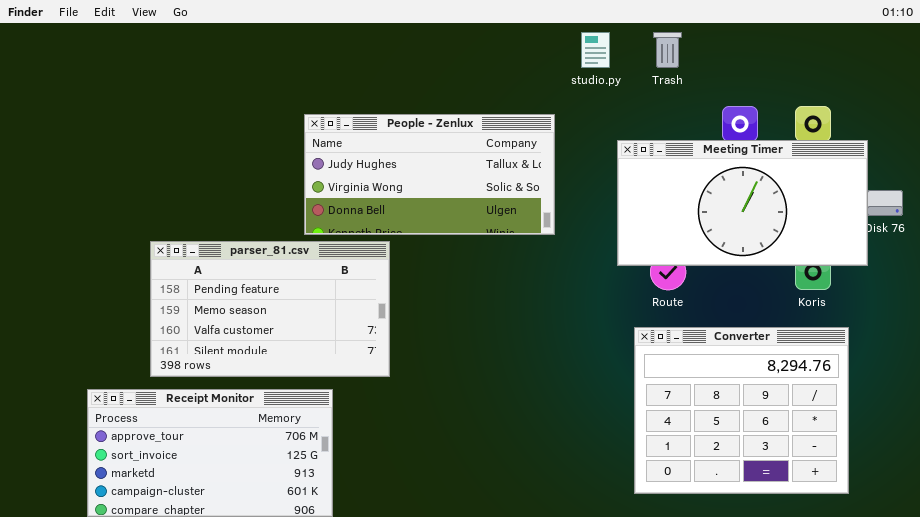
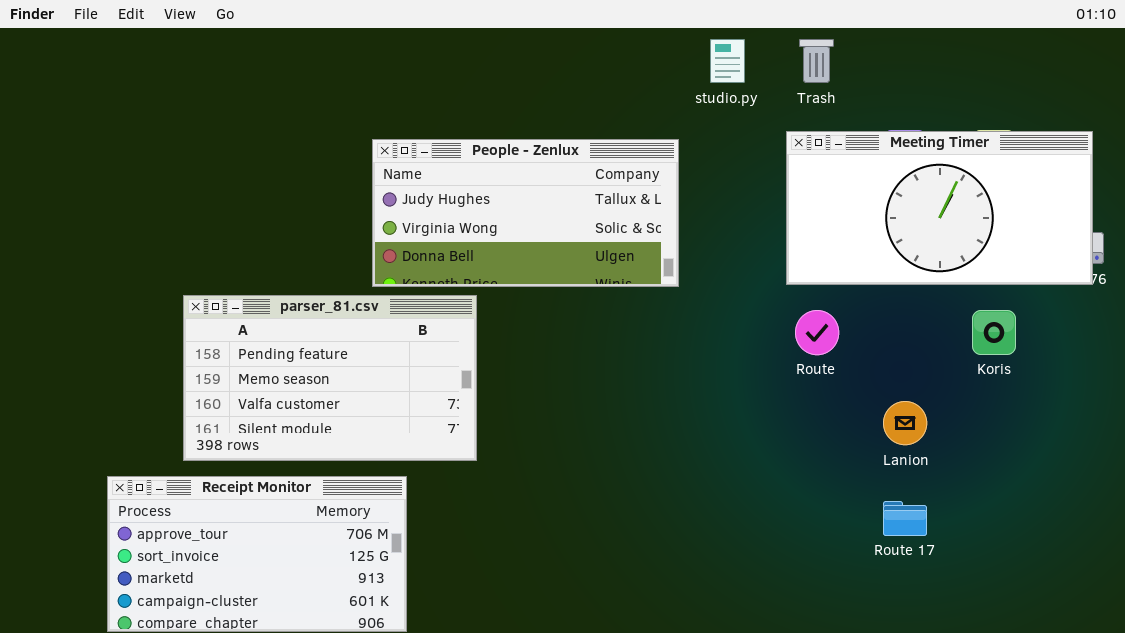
Meeting Timer: [617,140,868,266] -> [786,131,1093,285], moved
Converter: [634,327,849,494] -> none, closed

